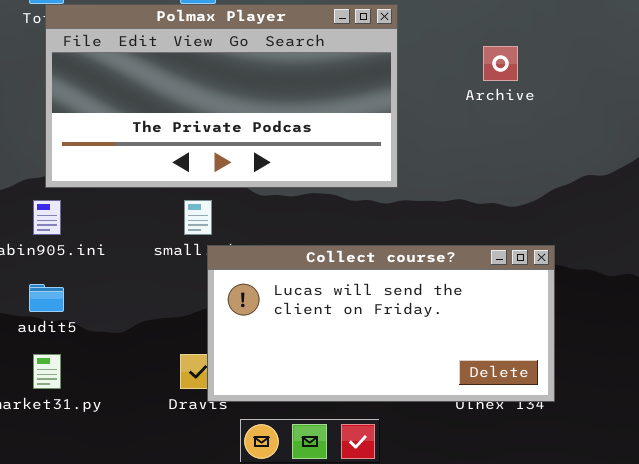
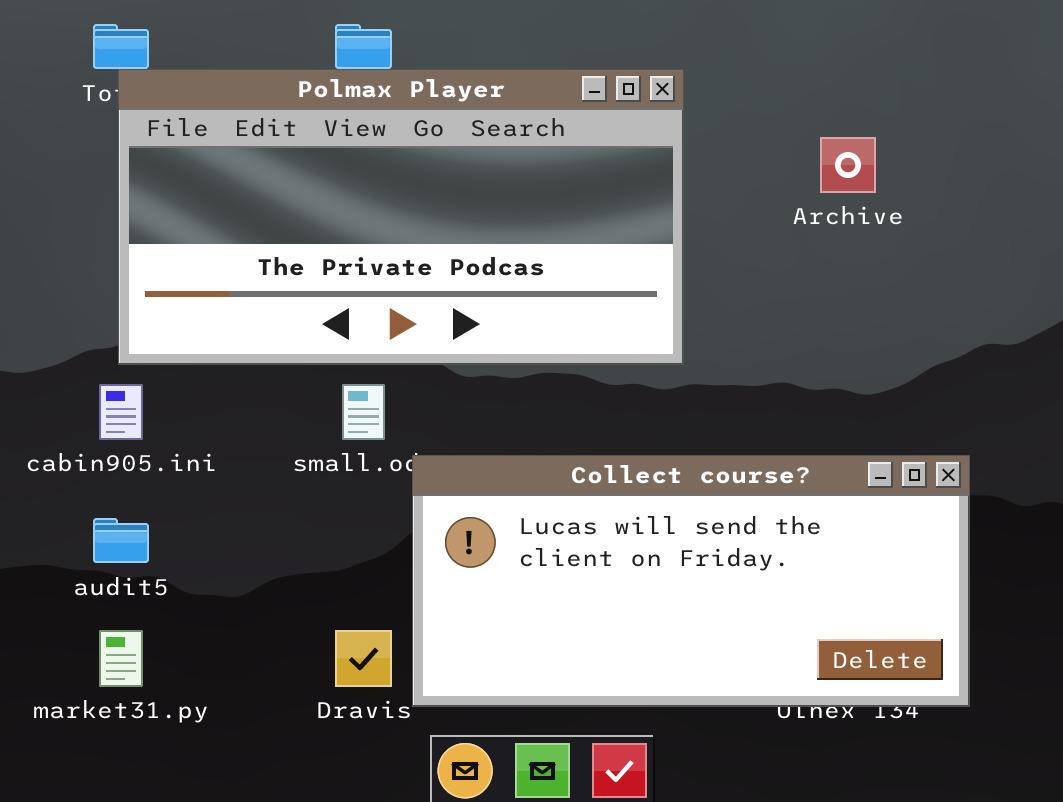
Collect course?: [207,245,555,402] -> [412,455,970,707], moved

